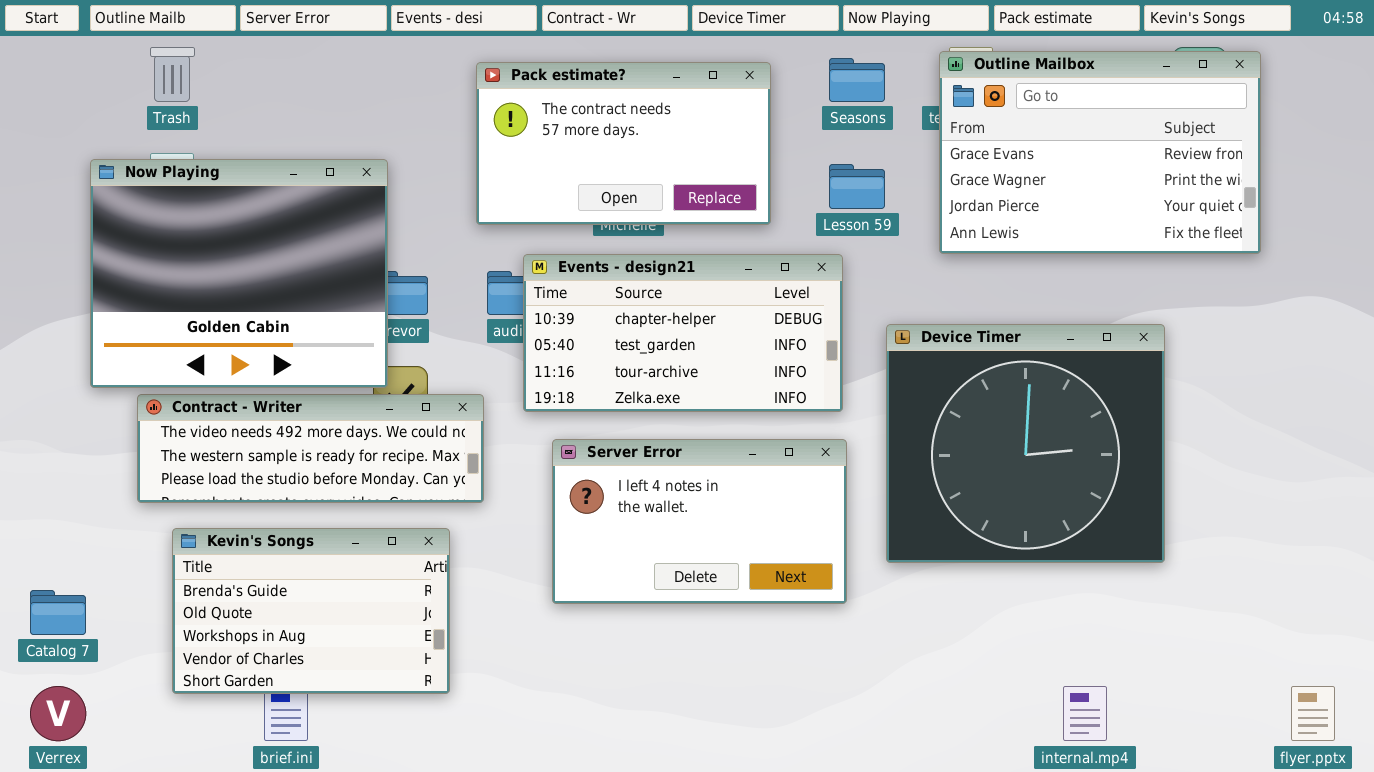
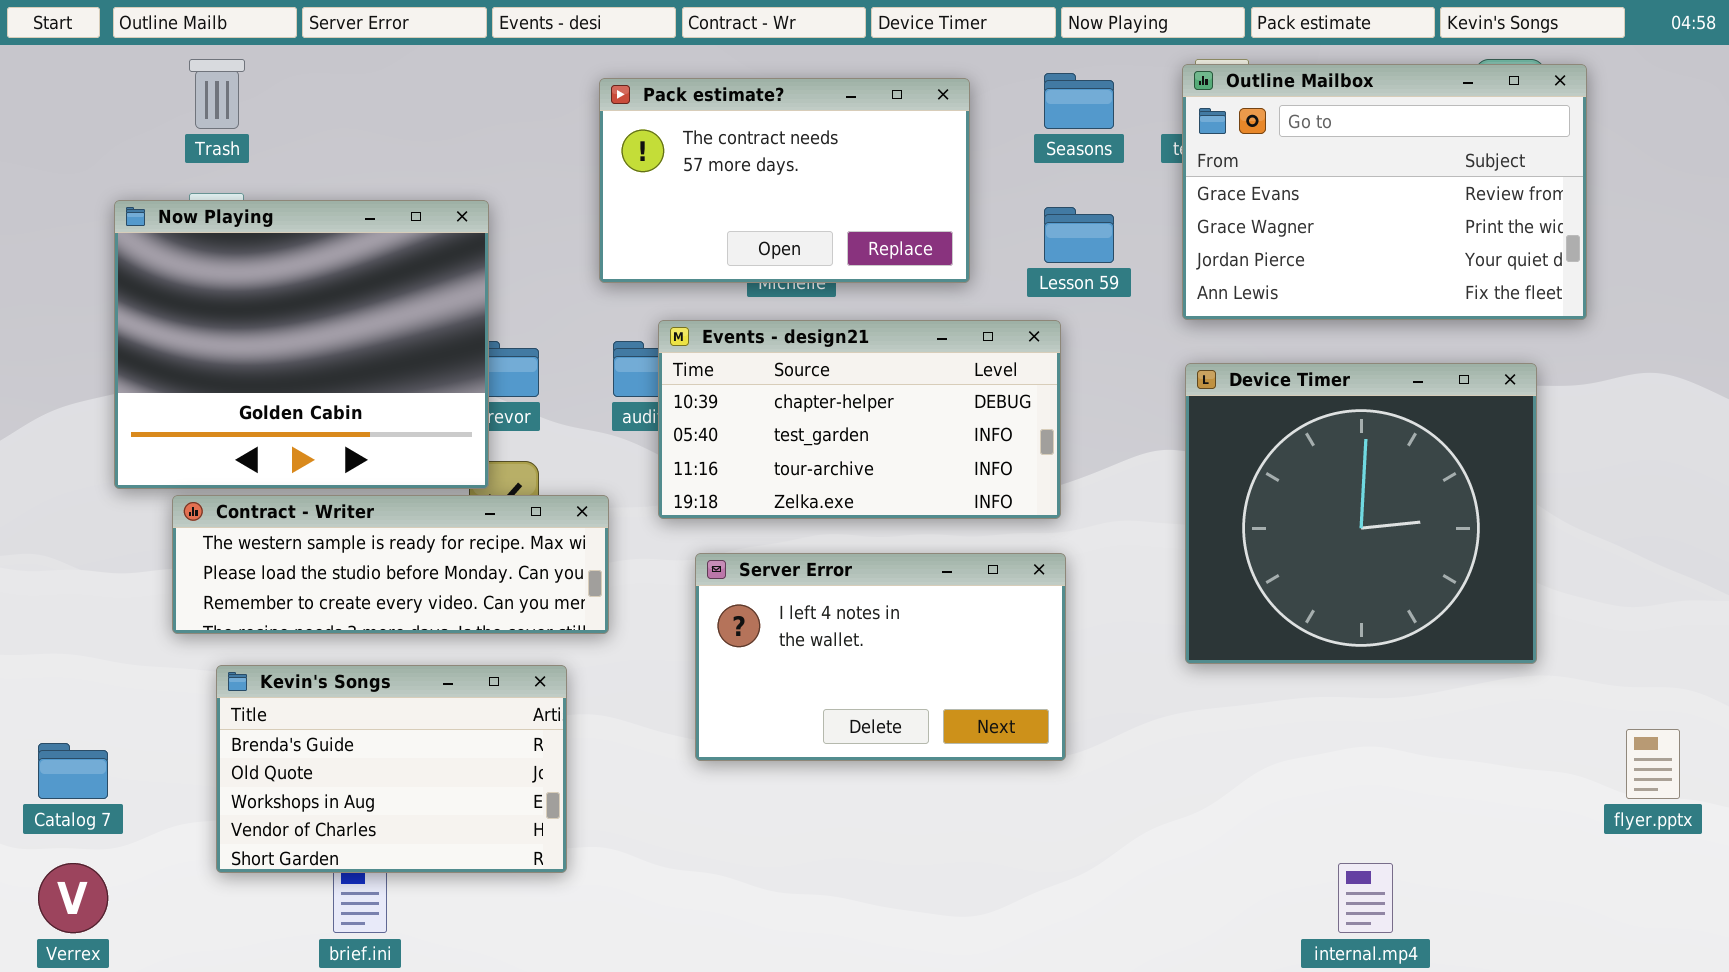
Device Timer: [886,324,1165,563] -> [1185,363,1537,664], moved
Contract - Writer: [137,394,484,503] -> [172,495,609,634], scrolled down 1 row
flyer.pptx: [1291,686,1335,741] -> [1626,729,1680,799], moved

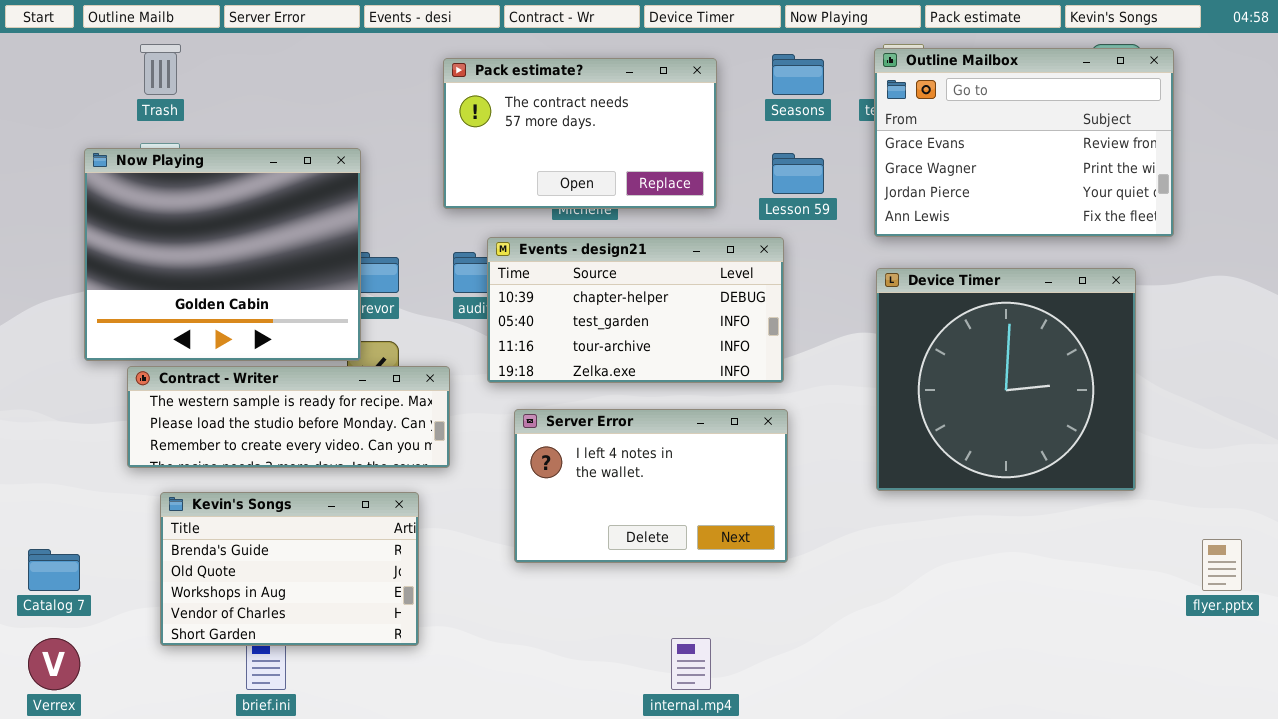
internal.mp4: [1338,863,1393,933] -> [671,638,711,690], moved

